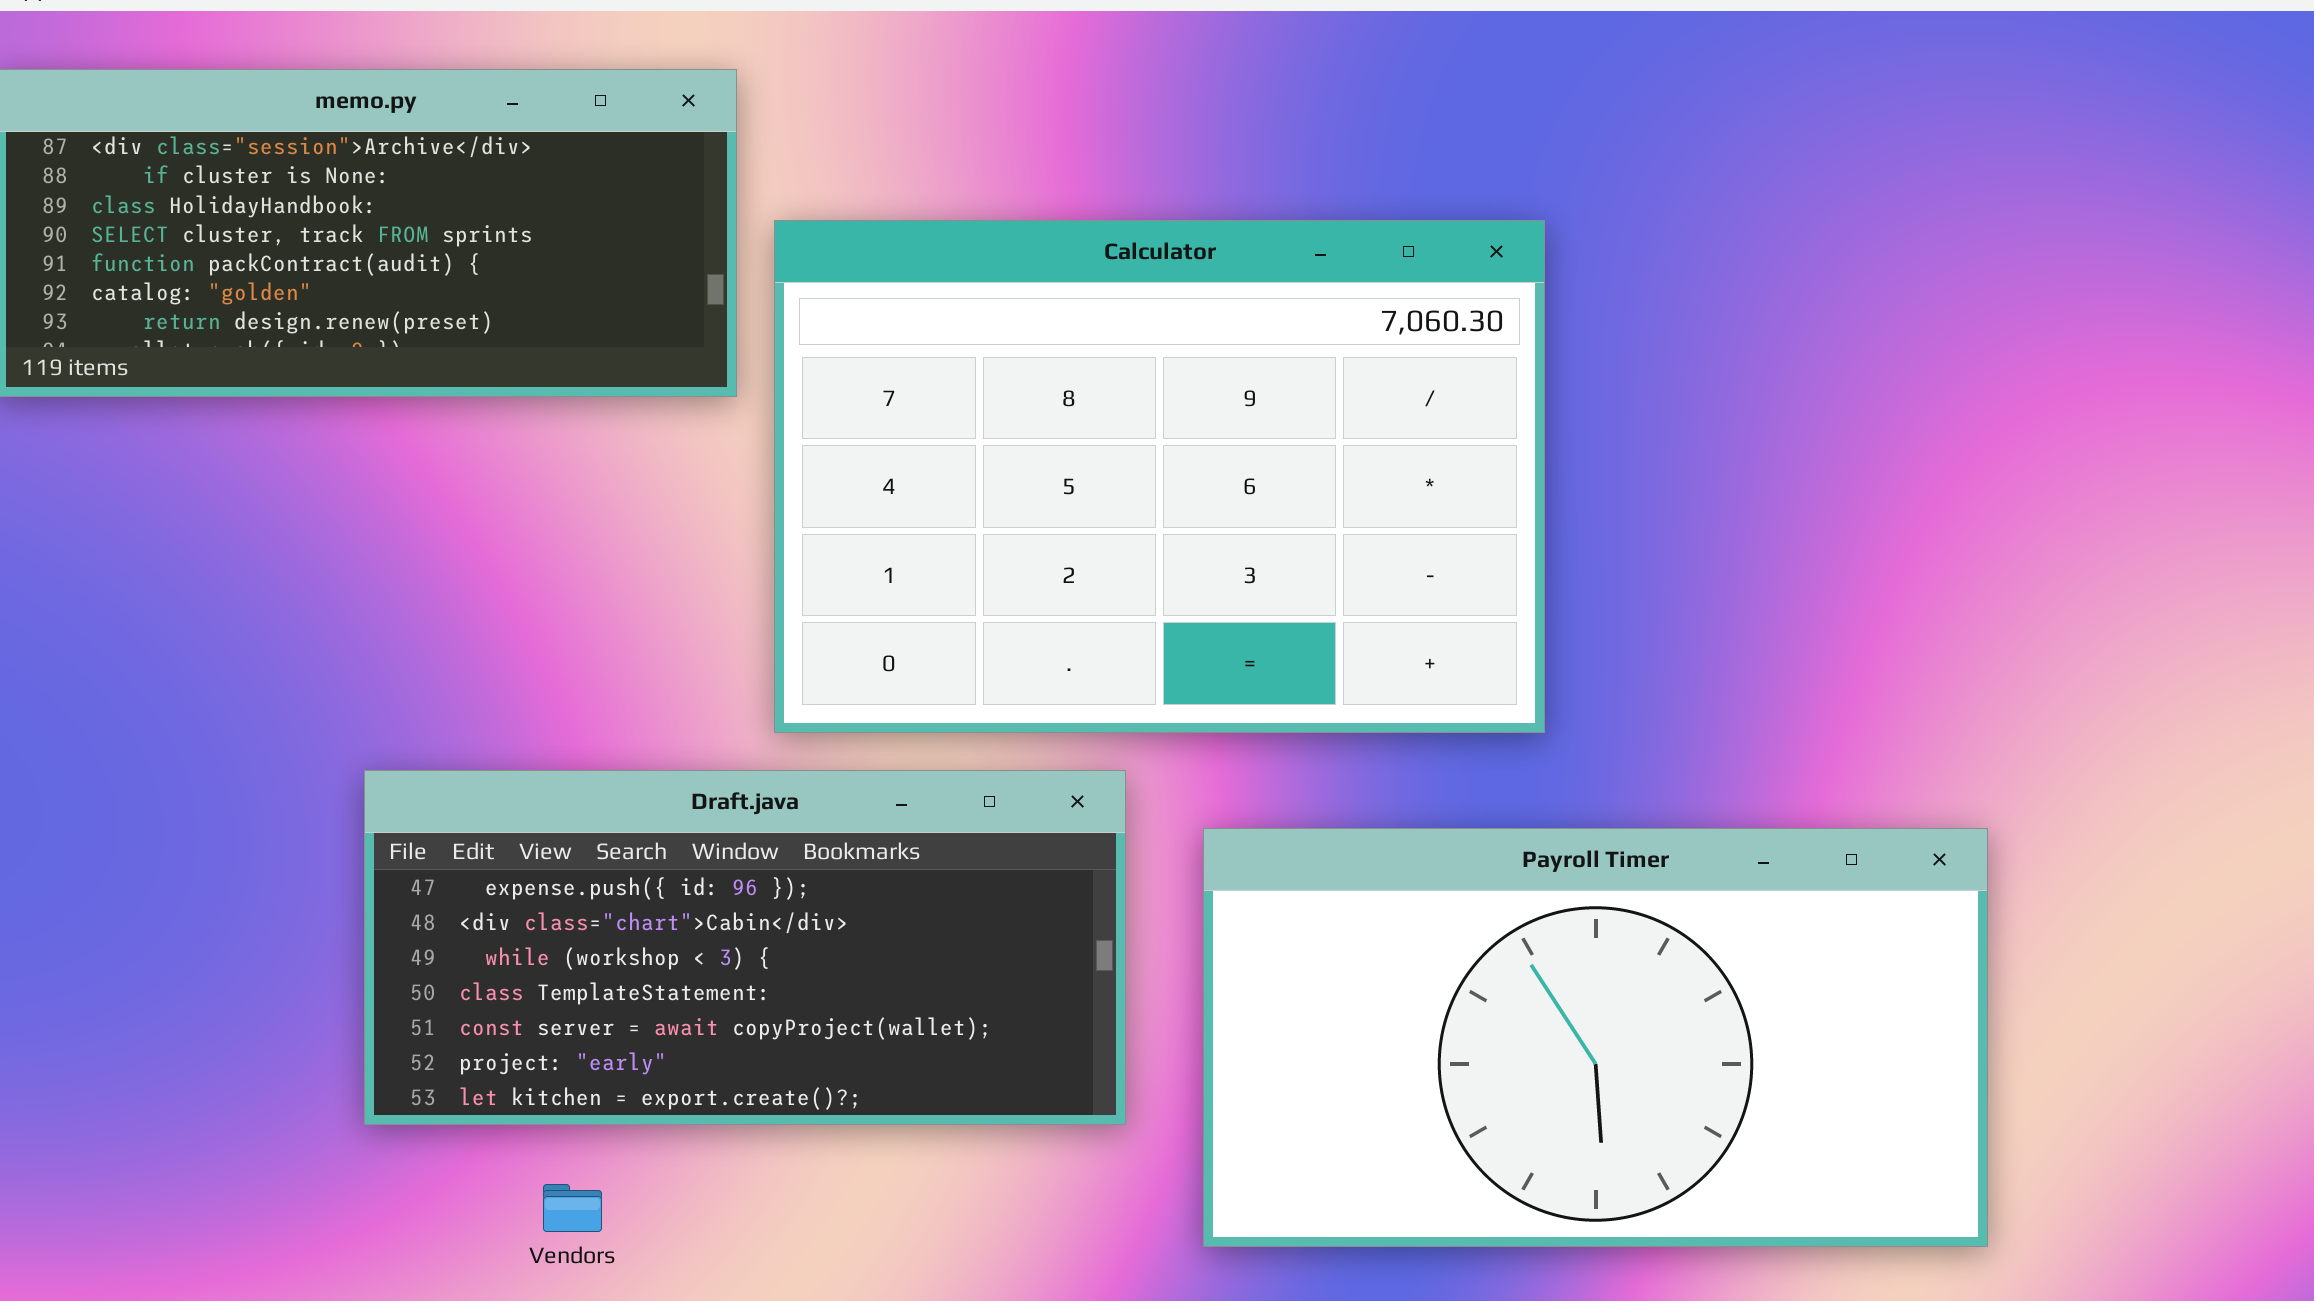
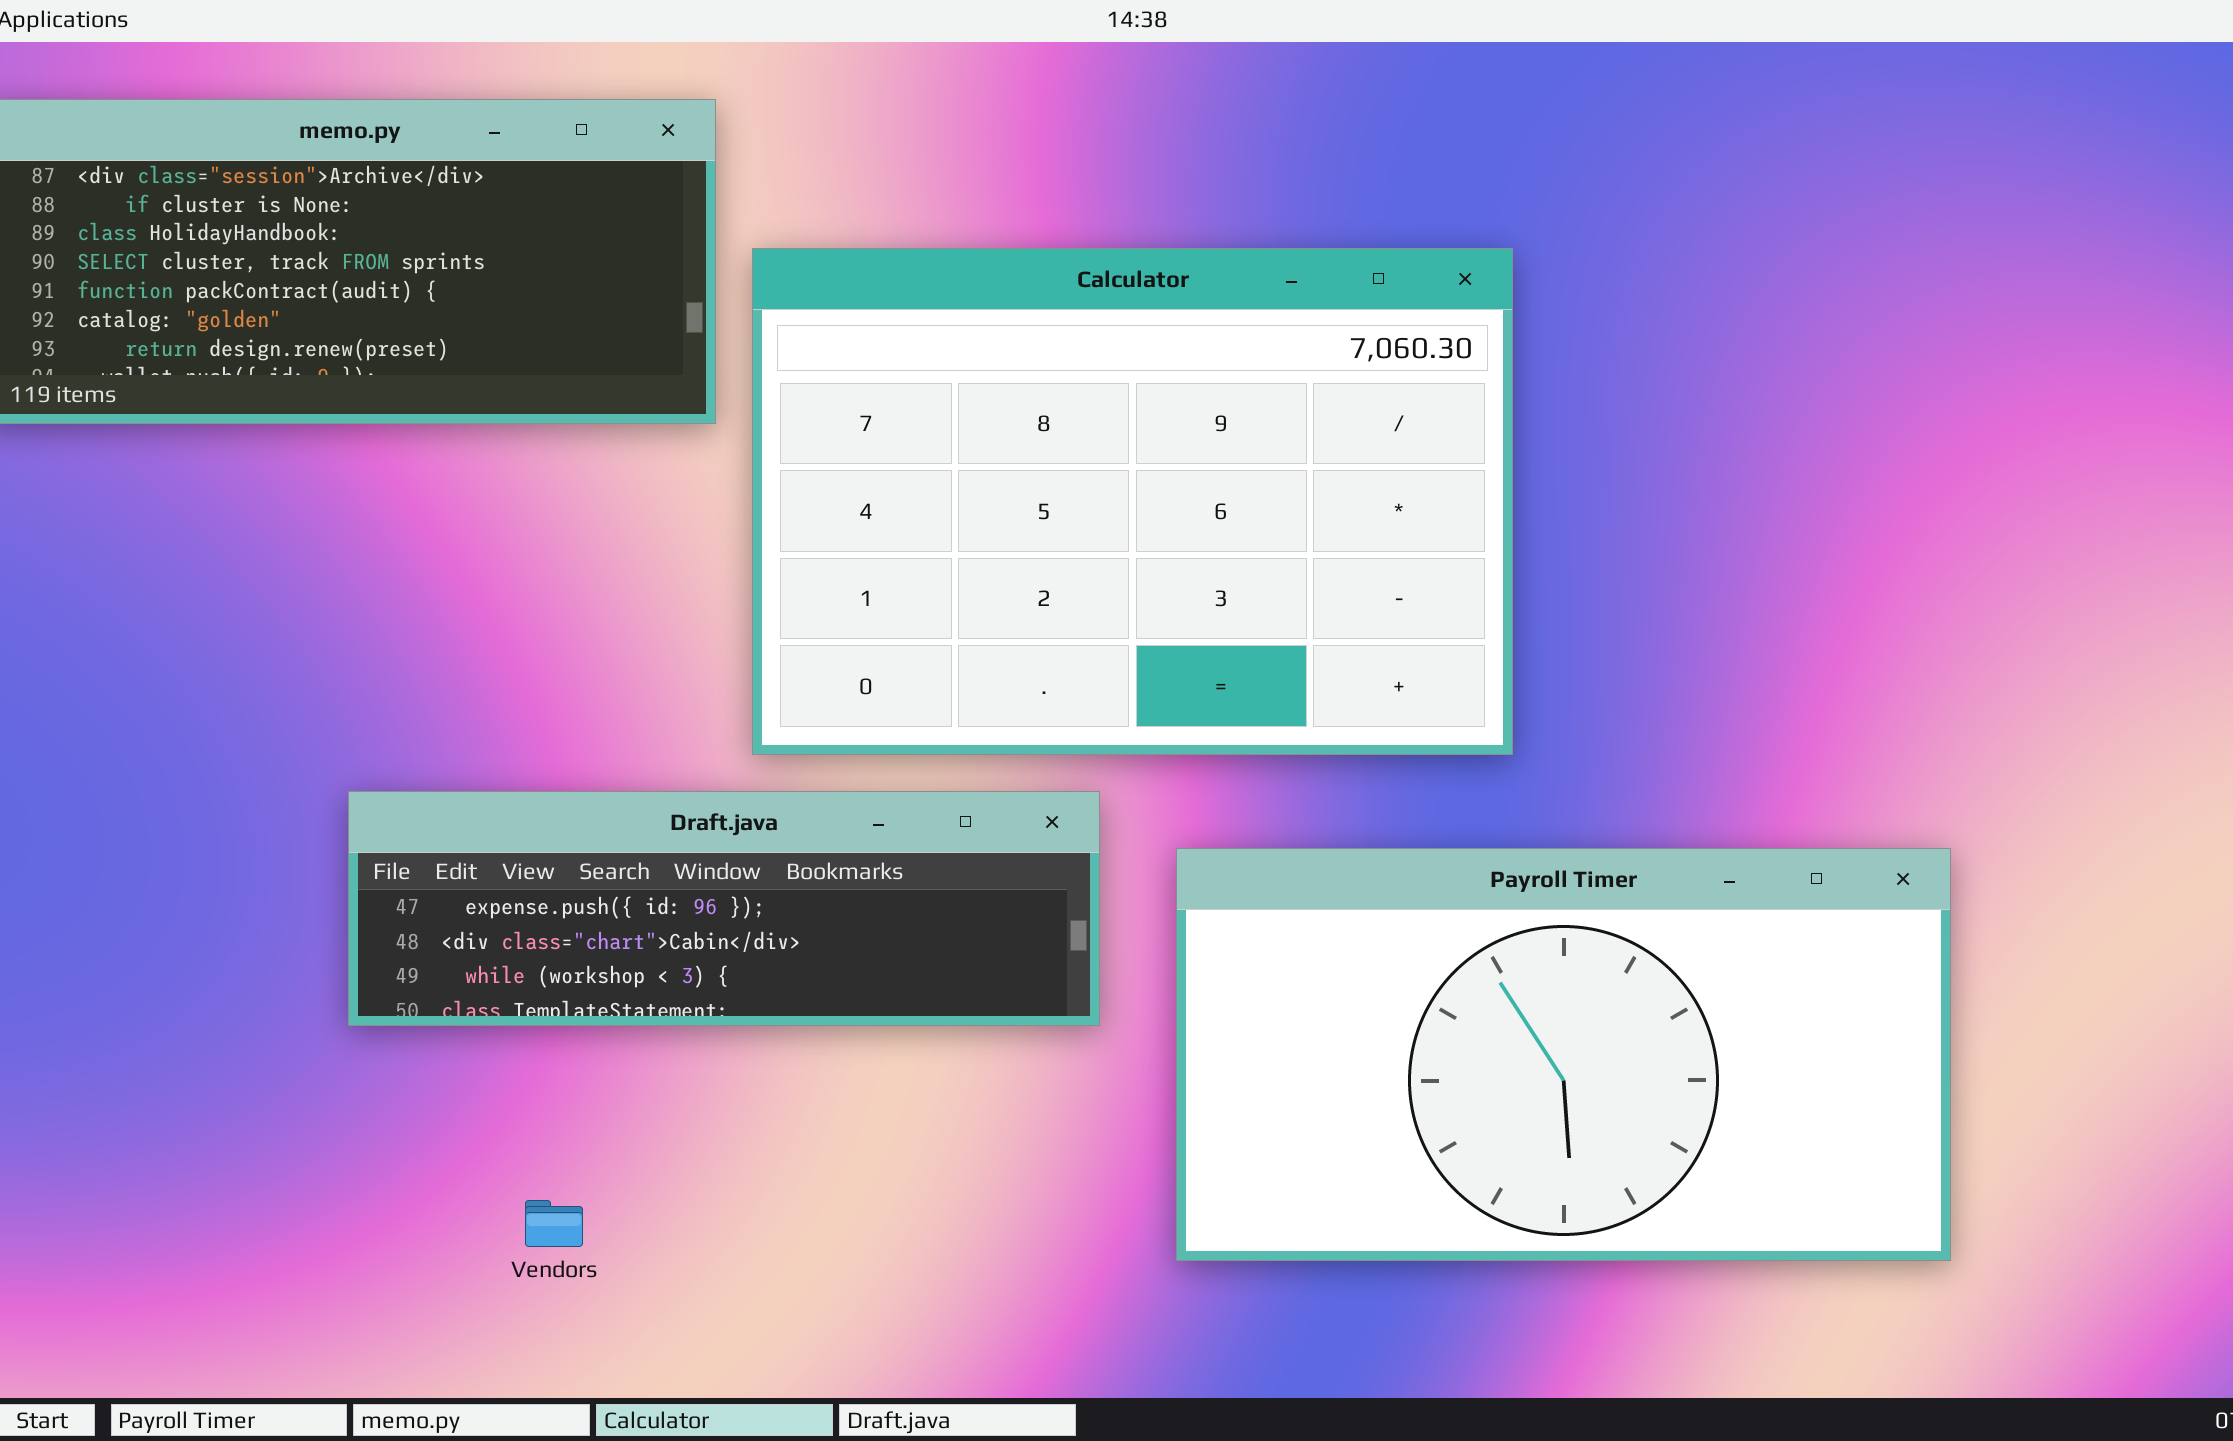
Draft.java: [364,770,1126,1125] -> [348,791,1100,1026], resized

